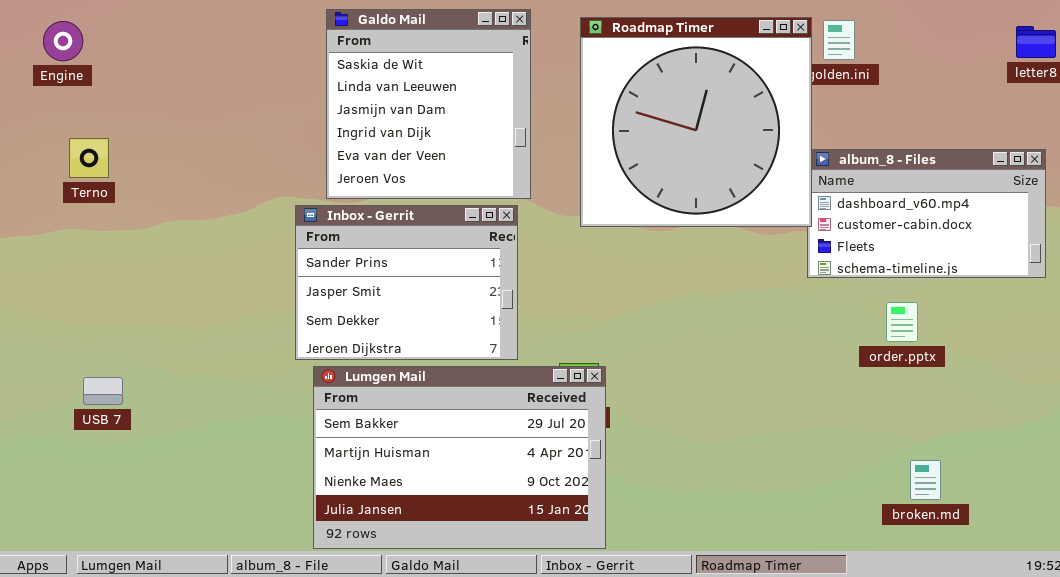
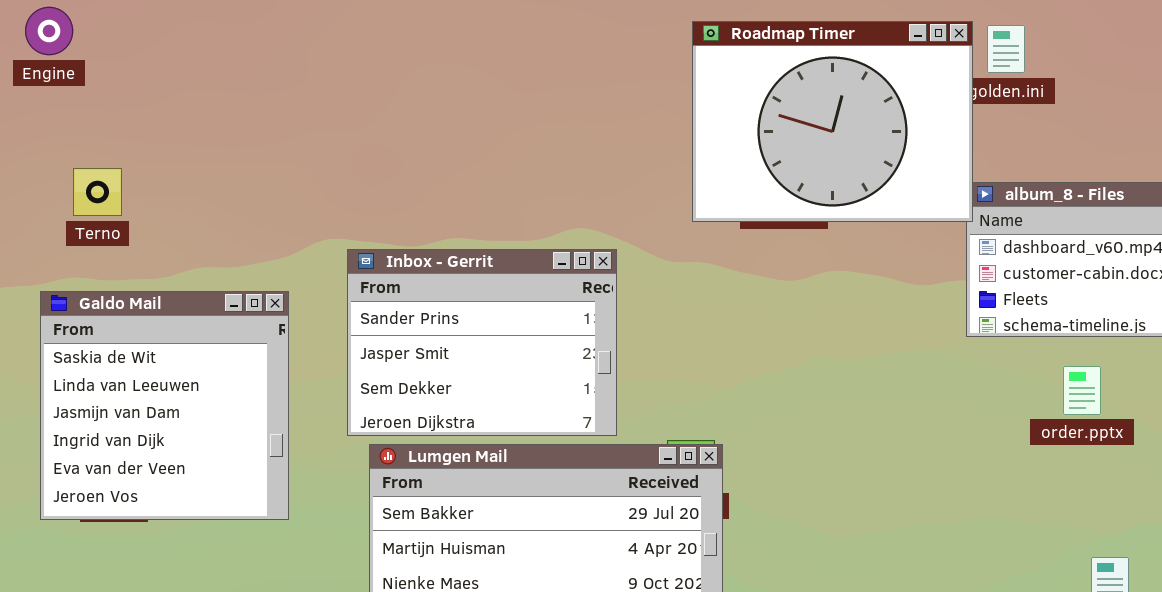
Galdo Mail: [326,9,531,199] -> [40,291,289,520], moved
Roadmap Timer: [580,17,812,227] -> [692,21,973,222], resized
Engine: [43,21,83,61] -> [25,7,73,55], moved

